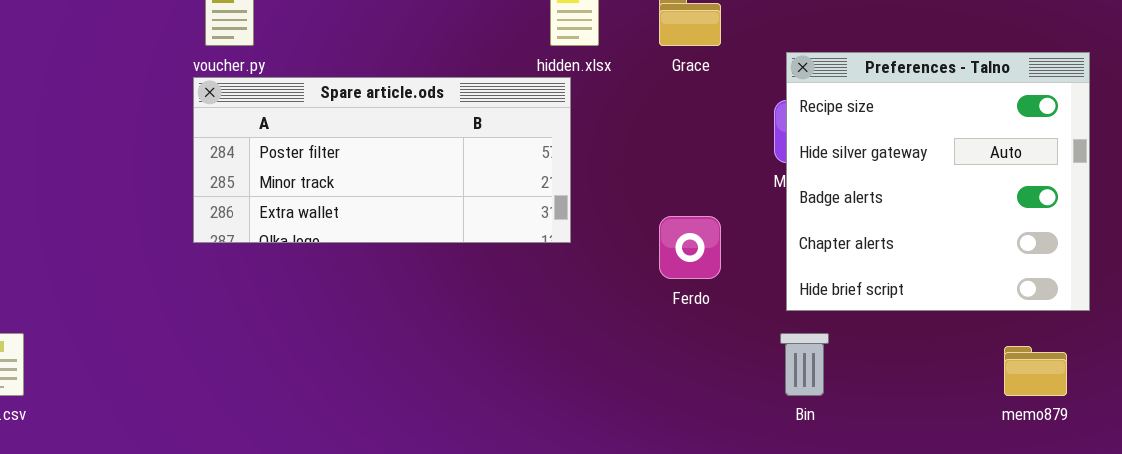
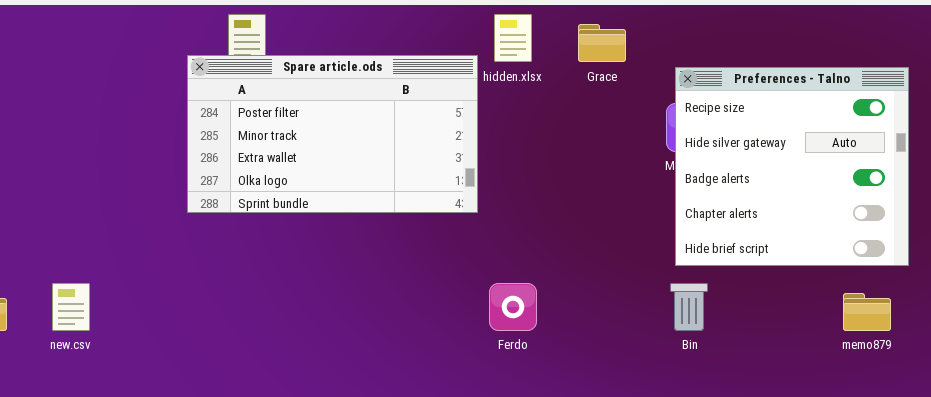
Spare article.ods: [193,77,571,243] -> [187,55,478,213], moved, resized
Ferdo: [659,216,721,279] -> [489,283,537,331], moved

